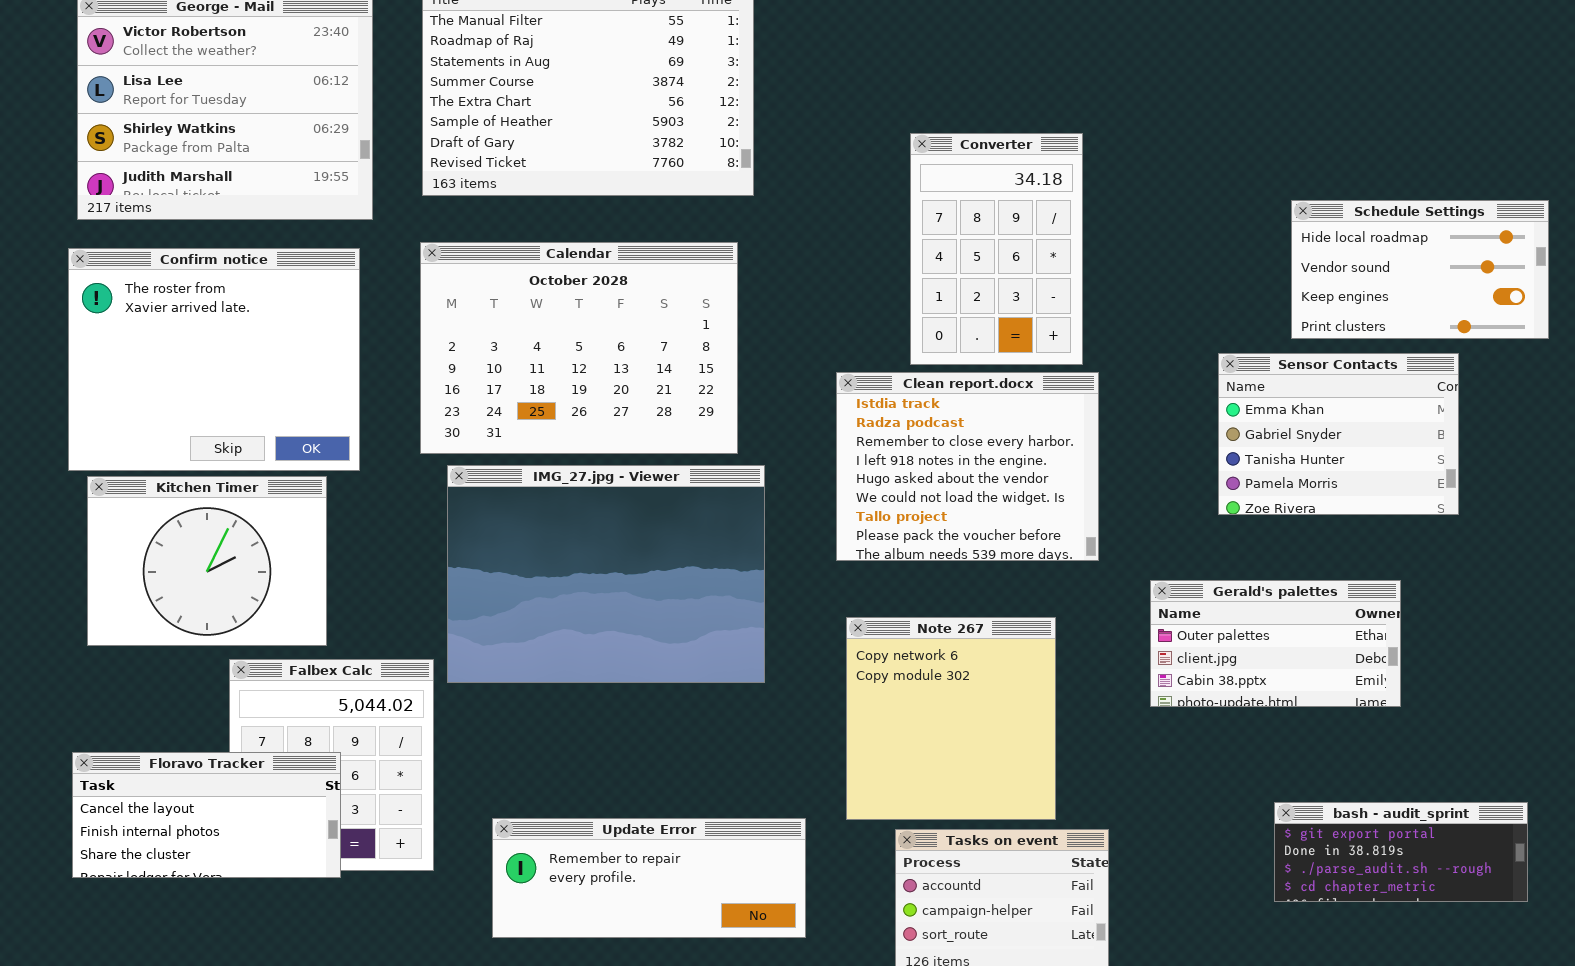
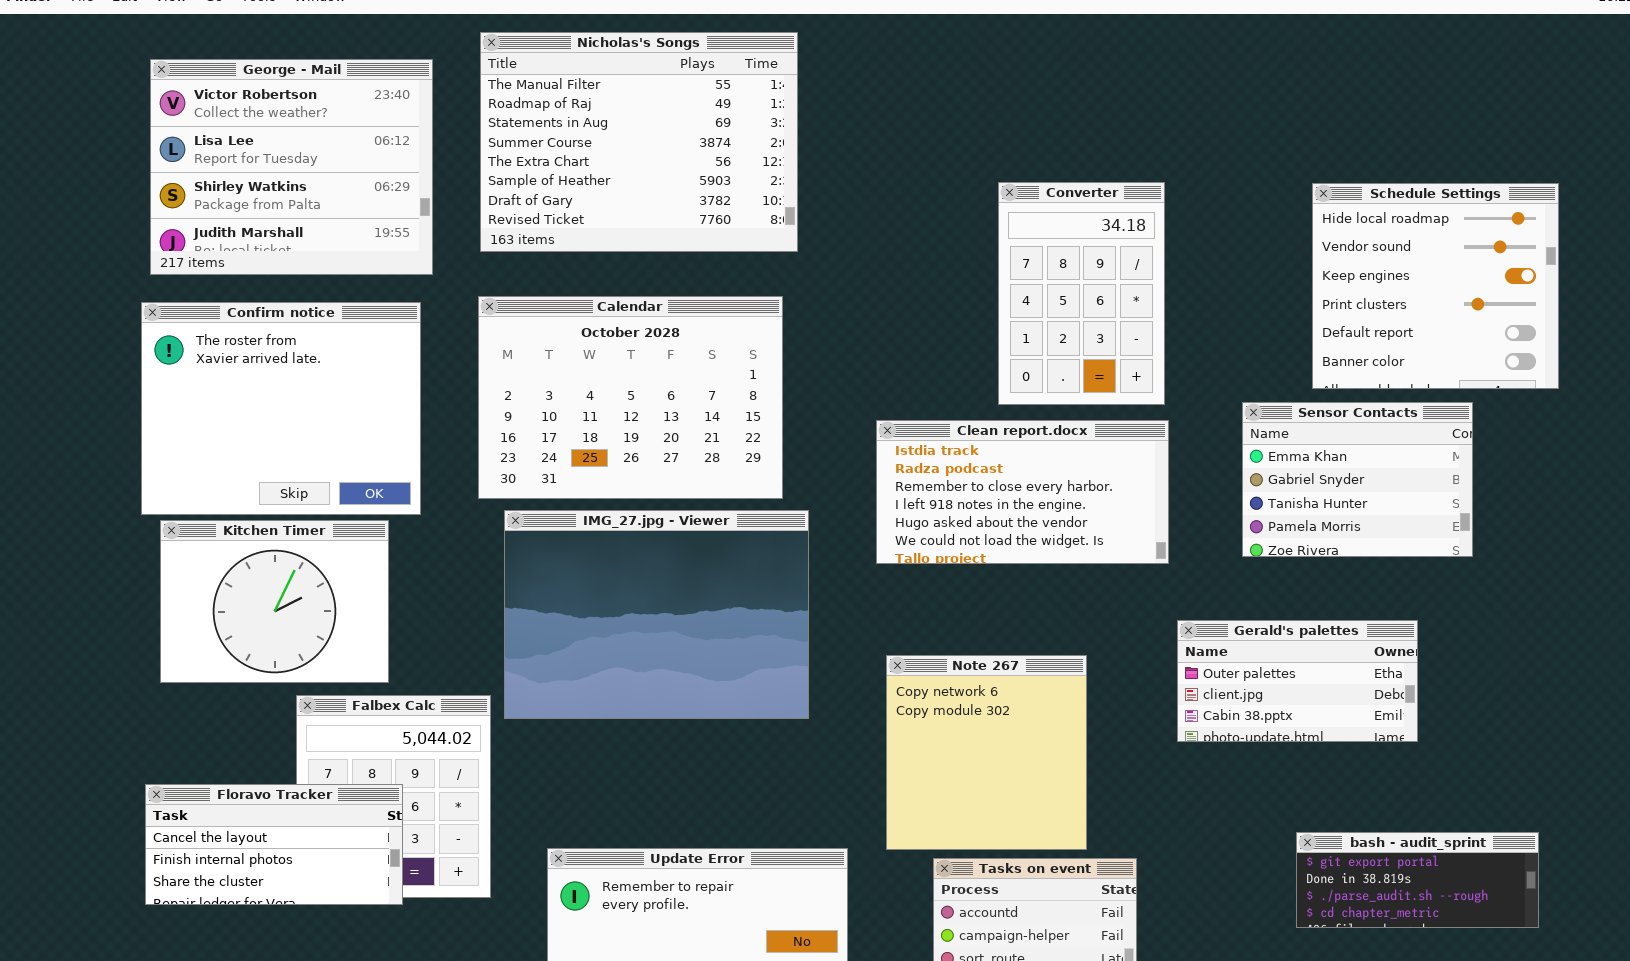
Converter: [910,133,1083,365] -> [998,182,1165,405], moved
Schedule Settings: [1291,200,1549,339] -> [1312,183,1559,389], resized
Clean report.docx: [836,372,1099,561] -> [876,420,1169,564], resized

